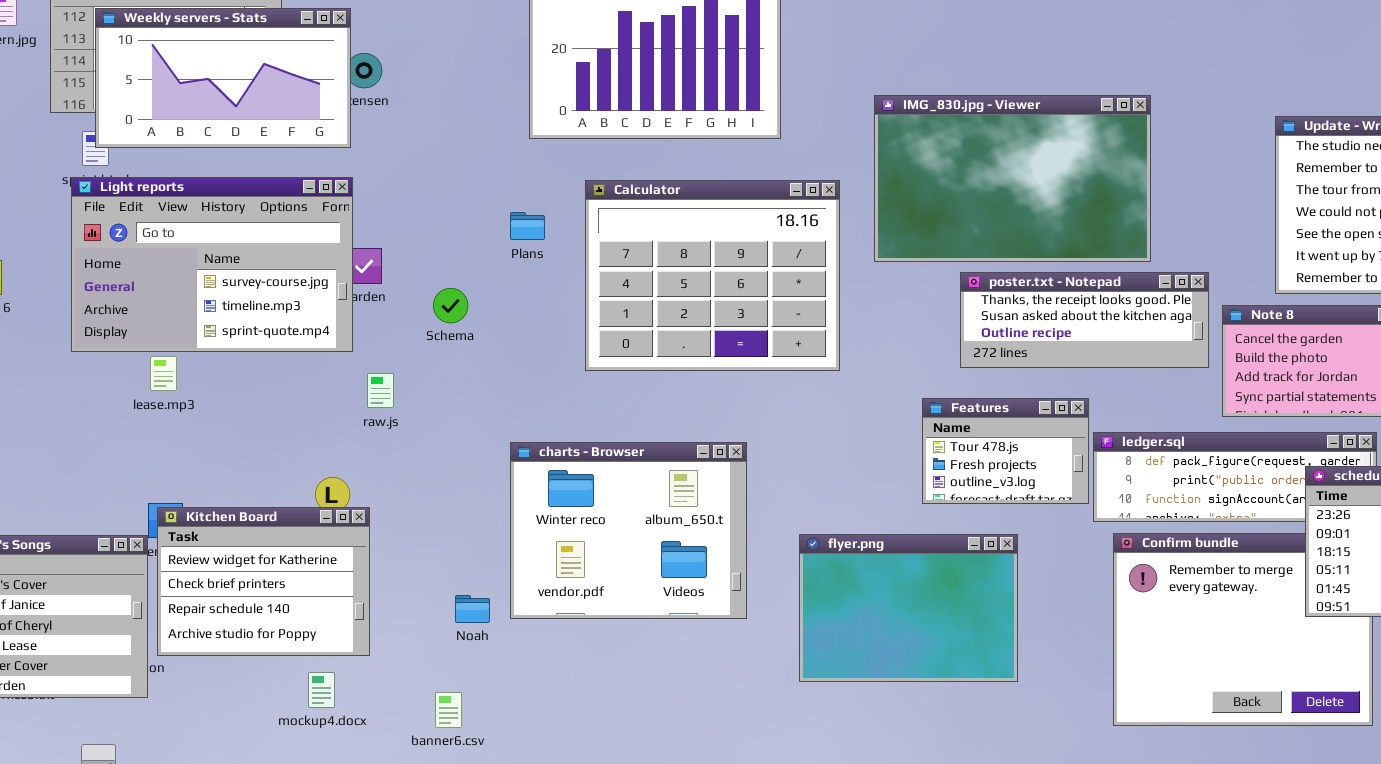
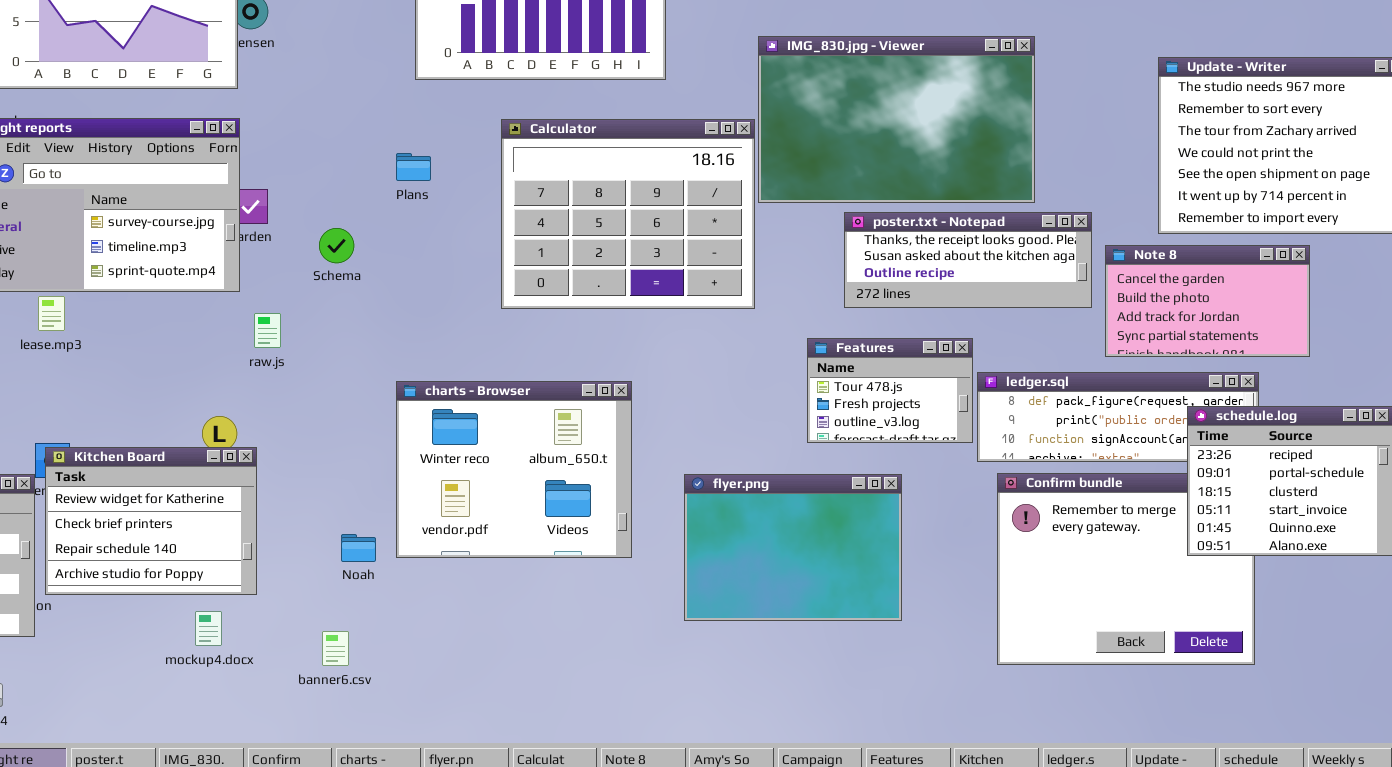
Calculator: [585,180,840,371] -> [501,119,755,309], moved

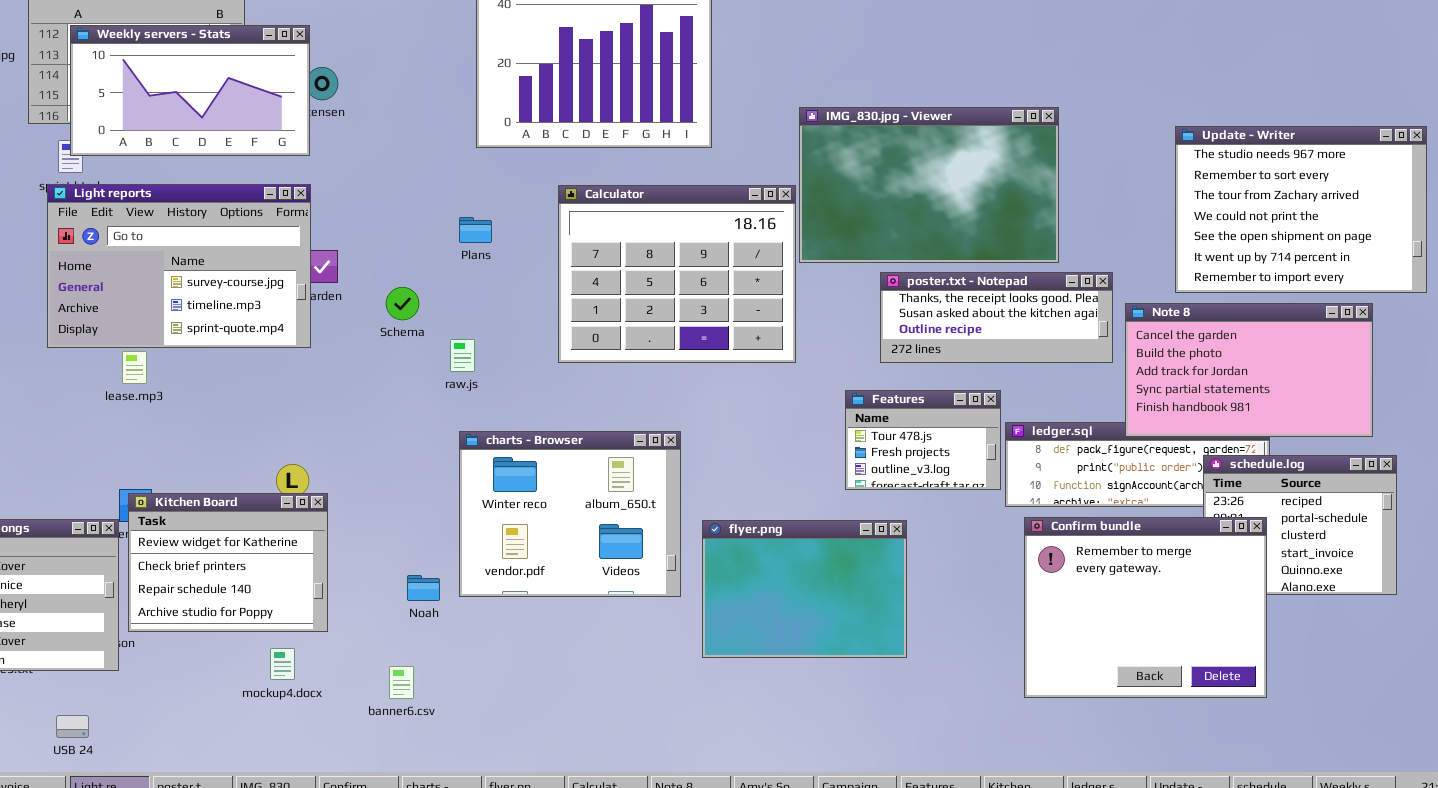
Note 8: [1105,245,1310,357] -> [1125,303,1373,437], resized
raw.js: [254,313,281,348] -> [450,339,475,372], moved
Confirm bundle: [997,473,1255,665] -> [1024,517,1267,698], raised
flyer.png: [684,474,902,621] -> [702,520,907,658], moved

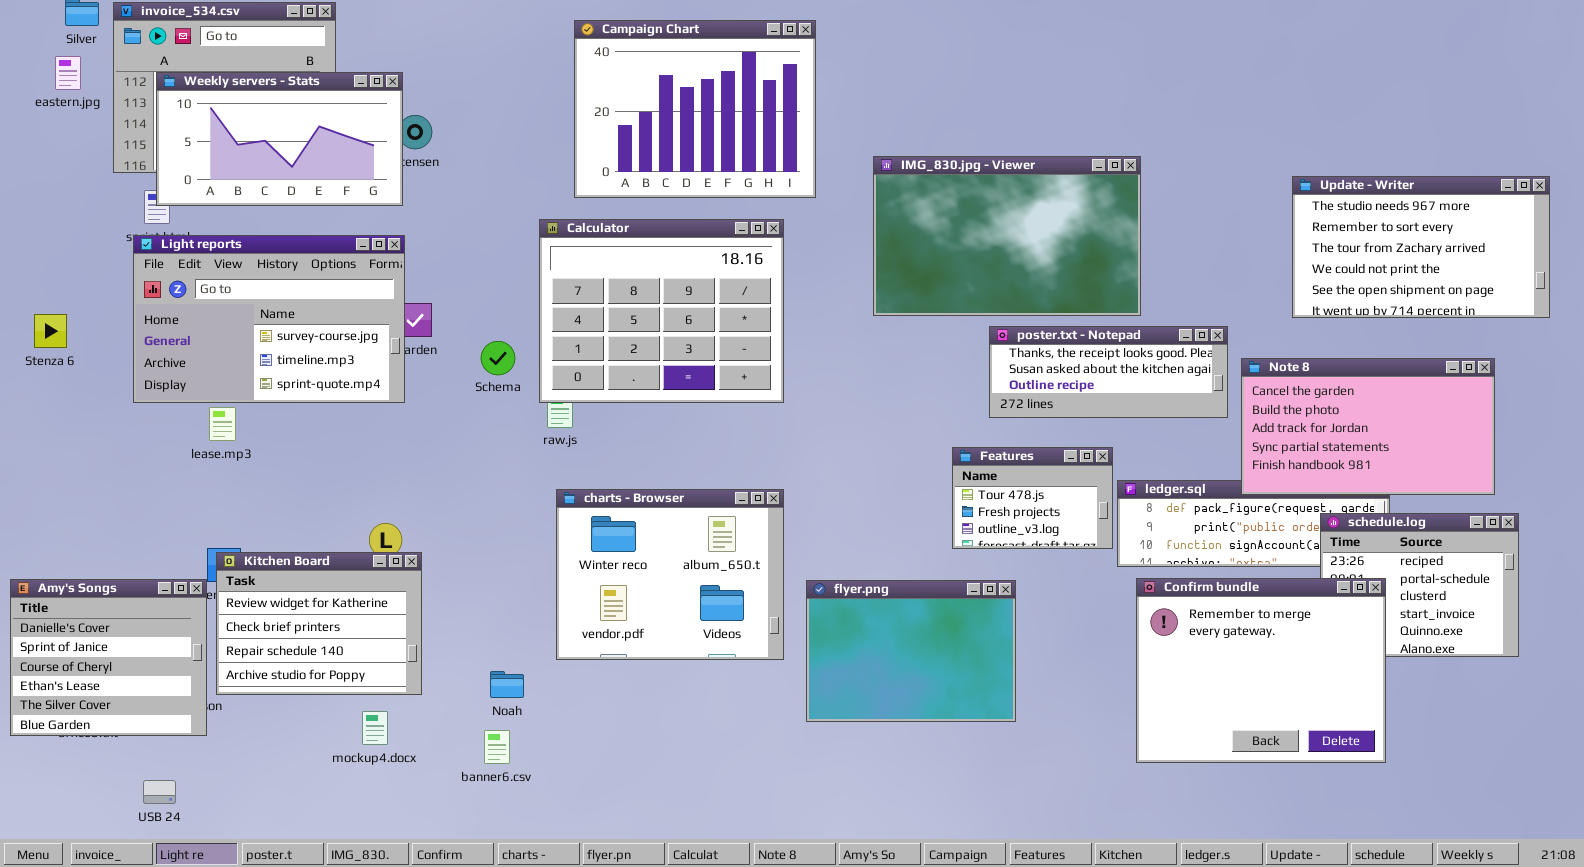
IMG_830.jpg - Viewer: [799,107,1059,263] -> [873,156,1141,316], moved
Update - Writer: [1175,126,1427,293] -> [1292,176,1550,318], resized
Calculator: [558,185,796,363] -> [539,219,784,403], moved
Noah: [407,575,440,601] -> [490,671,524,698], moved

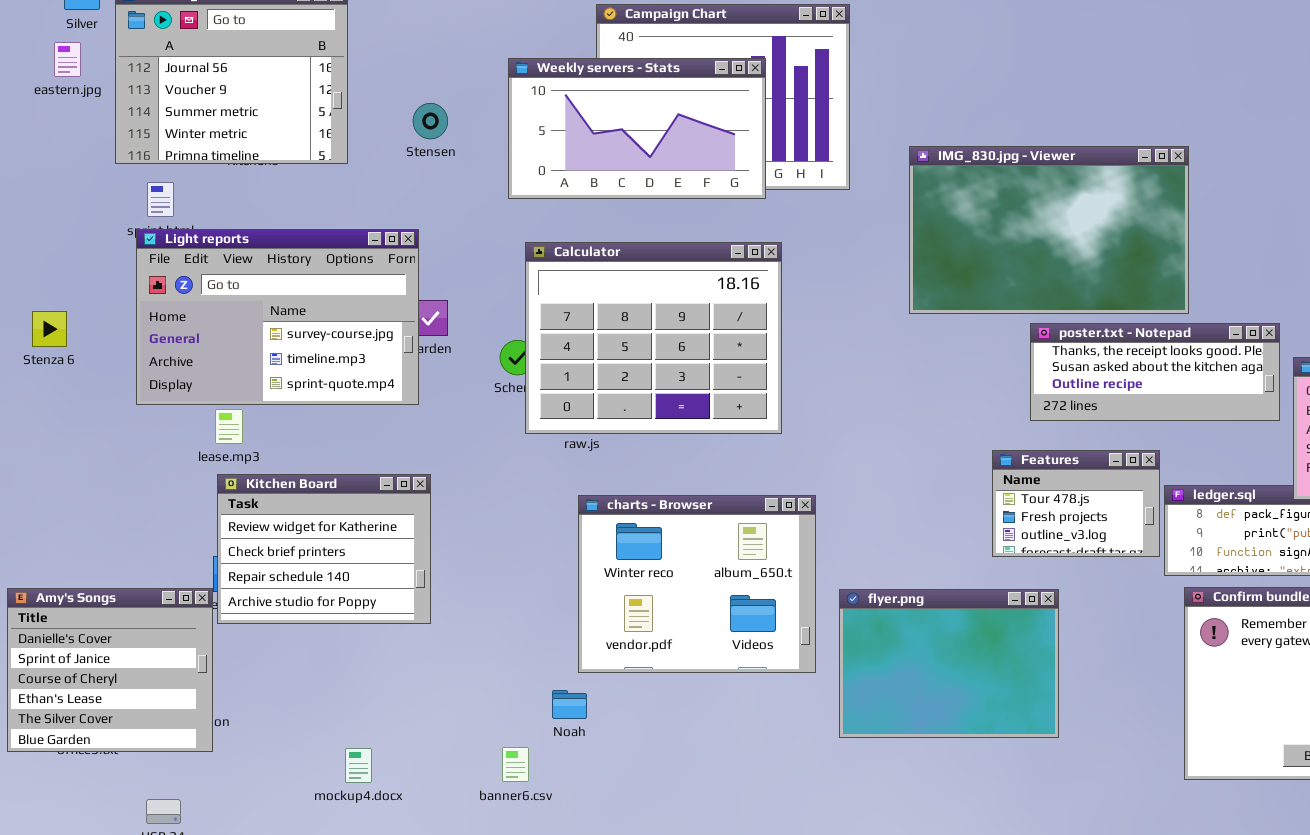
Weekly servers - Stats: [156,72,403,206] -> [508,58,766,199], moved
Calculator: [539,219,784,403] -> [525,242,782,434], moved
Kitchen Board: [216,552,422,695] -> [217,474,431,624], moved
Noah: [490,671,524,698] -> [552,690,587,719], moved
mockup4.docx: [362,711,388,745] -> [345,748,372,783], moved

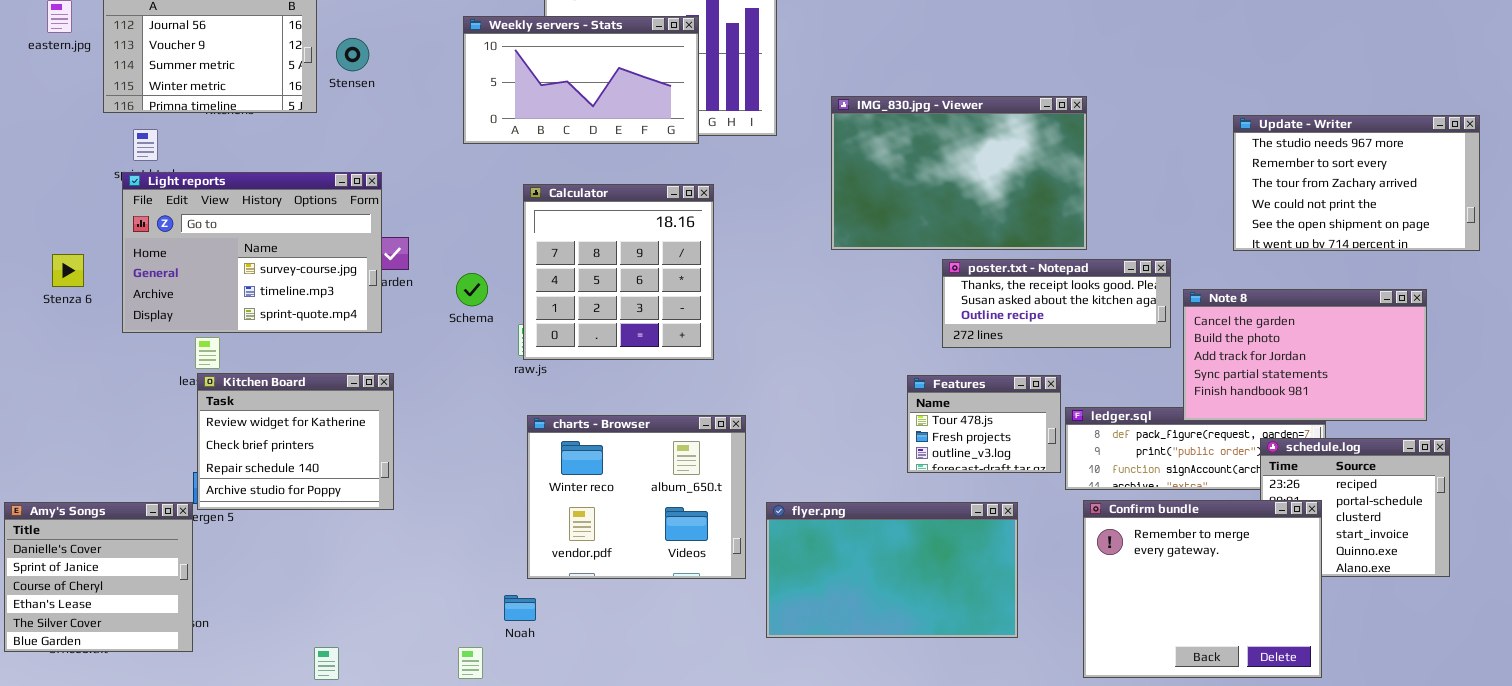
Stensen: [413,103,448,139] -> [336,38,369,71], moved
Calculator: [525,242,782,434] -> [523,184,714,360], resized
Stenza 6: [32,311,67,347] -> [52,254,84,287], moved
Kitchen Board: [217,474,431,624] -> [197,373,394,510], moved
flyer.png: [839,589,1059,738] -> [766,502,1018,638], resized

